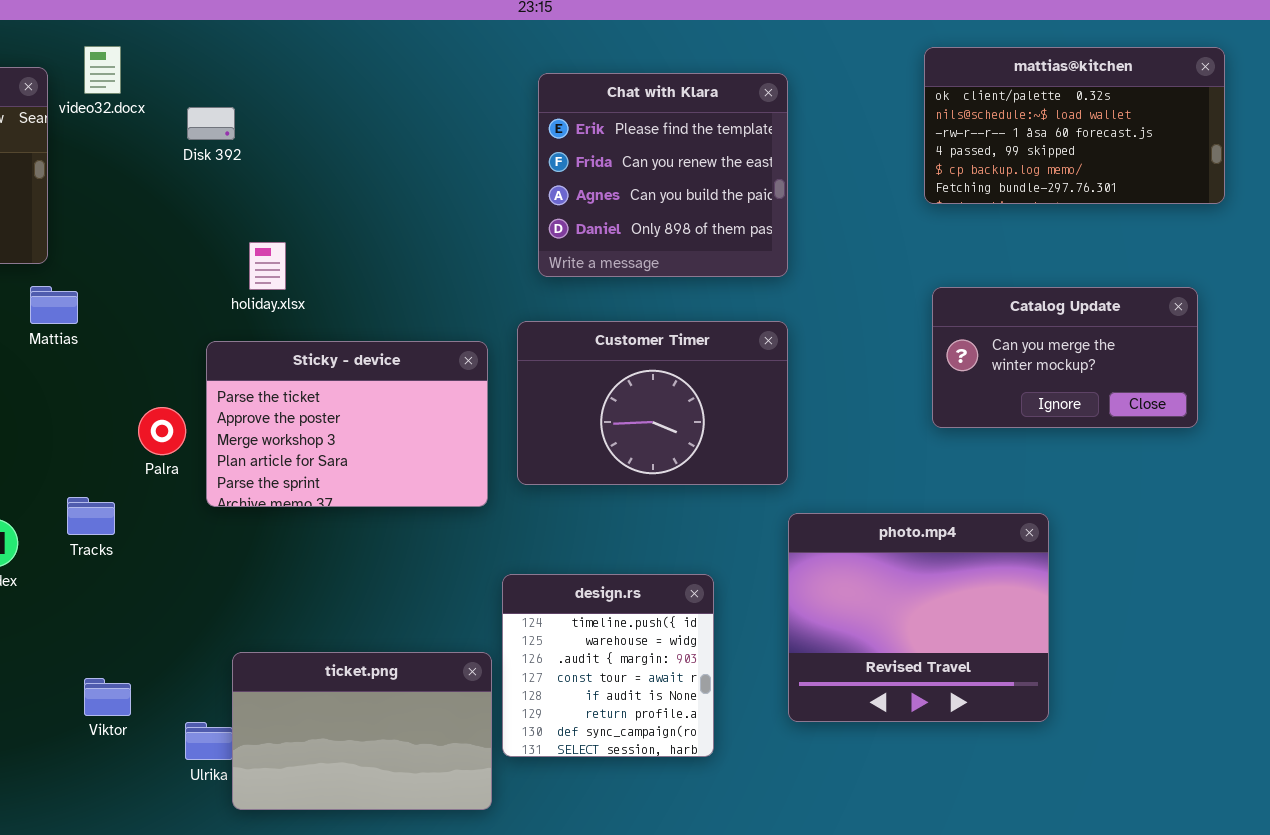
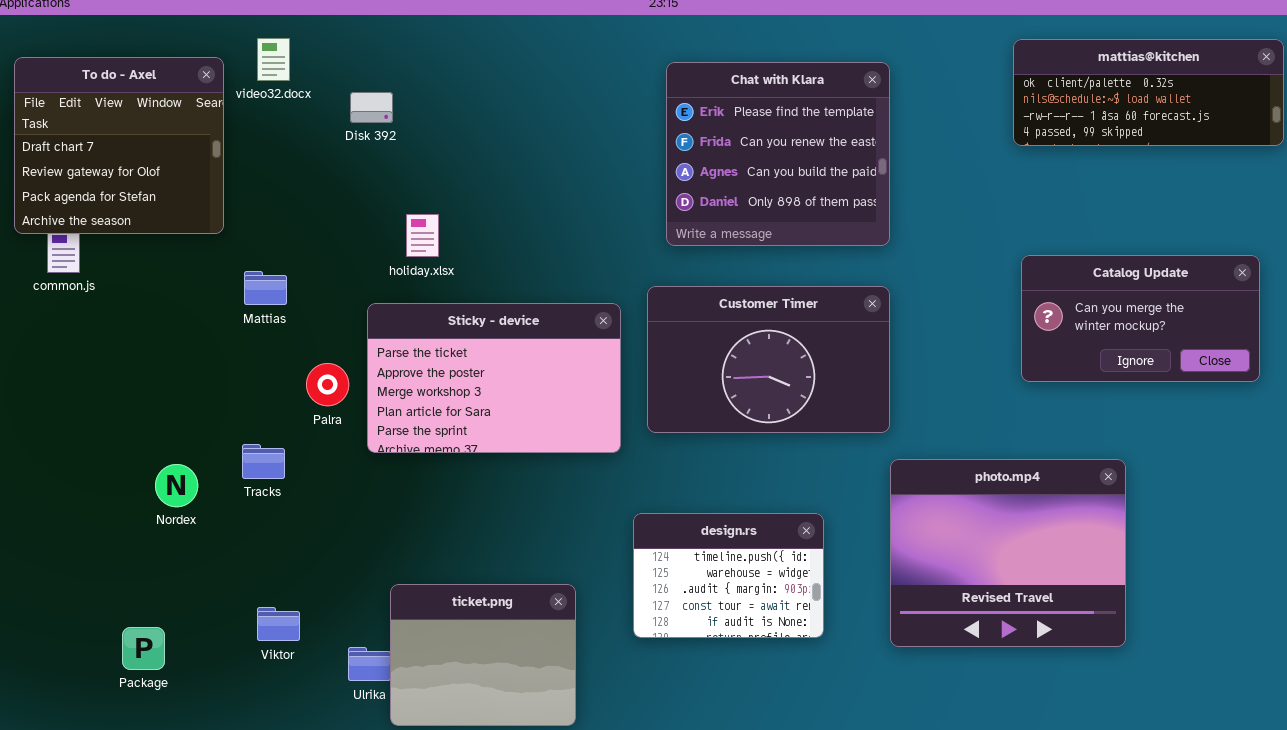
mattias@kitchen: [924,47,1225,204] -> [1013,39,1284,146], resized
Mattias: [30,286,78,324] -> [244,271,287,305], moved
design.rs: [502,574,714,757] -> [633,513,824,638], resized
ticket.png: [232,652,492,810] -> [390,584,576,726], resized

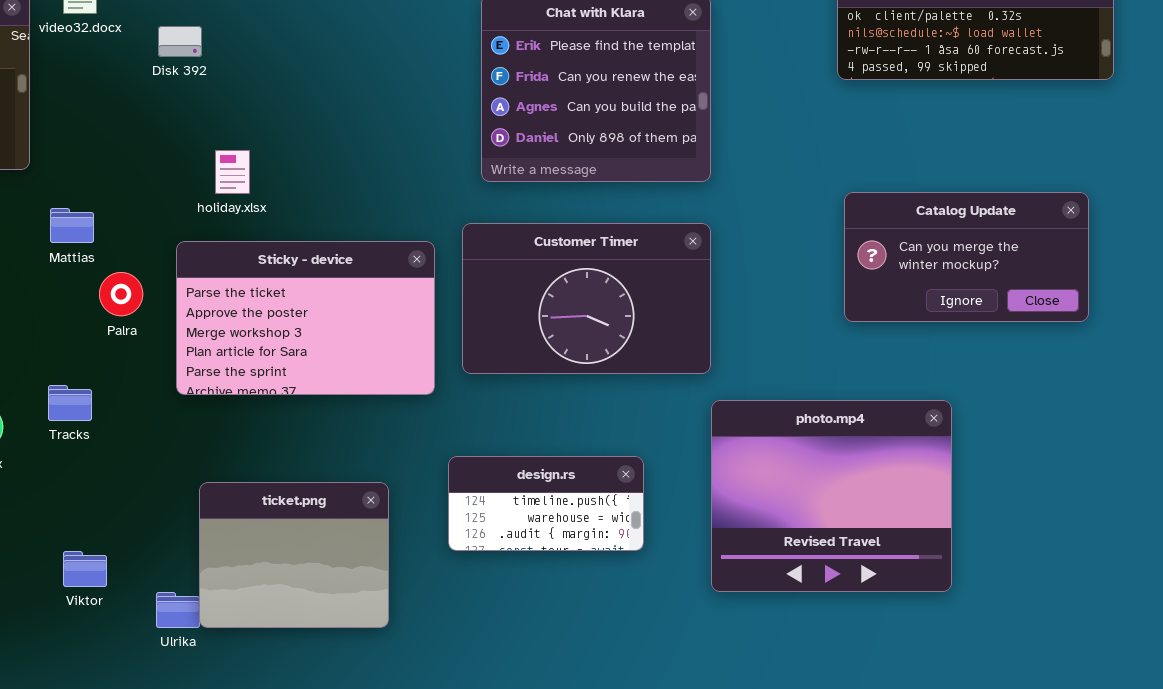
Palra: [306,363,349,406] -> [99,272,143,316], moved
design.rs: [633,513,824,638] -> [448,456,644,551], resized
ticket.png: [390,584,576,726] -> [199,482,389,628], moved

